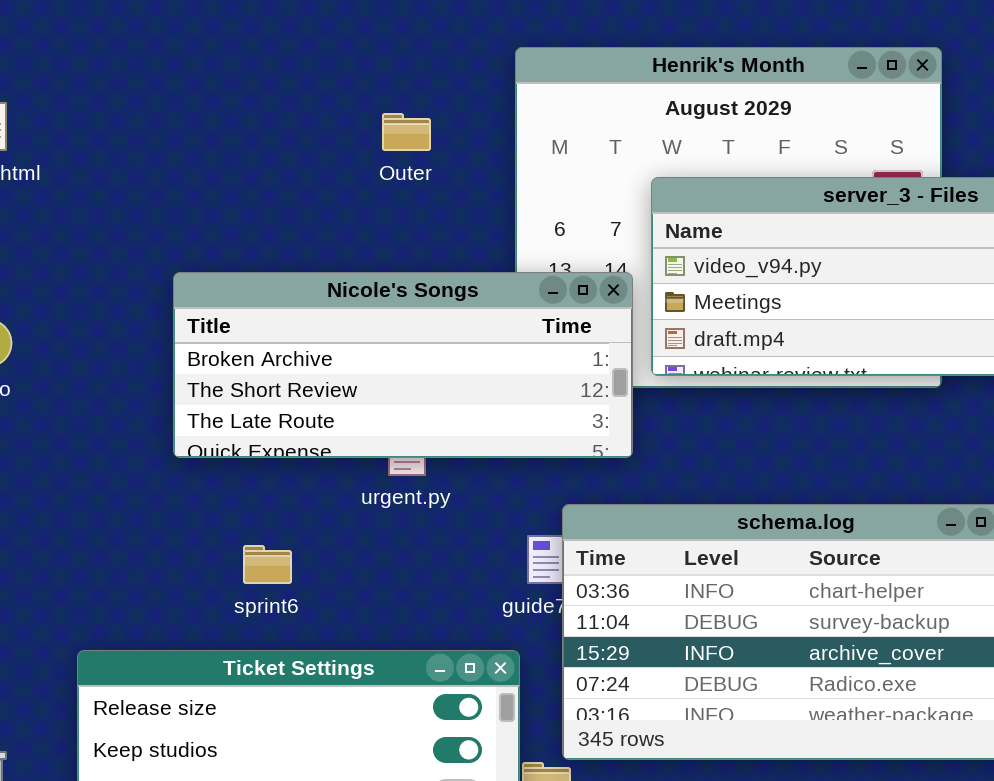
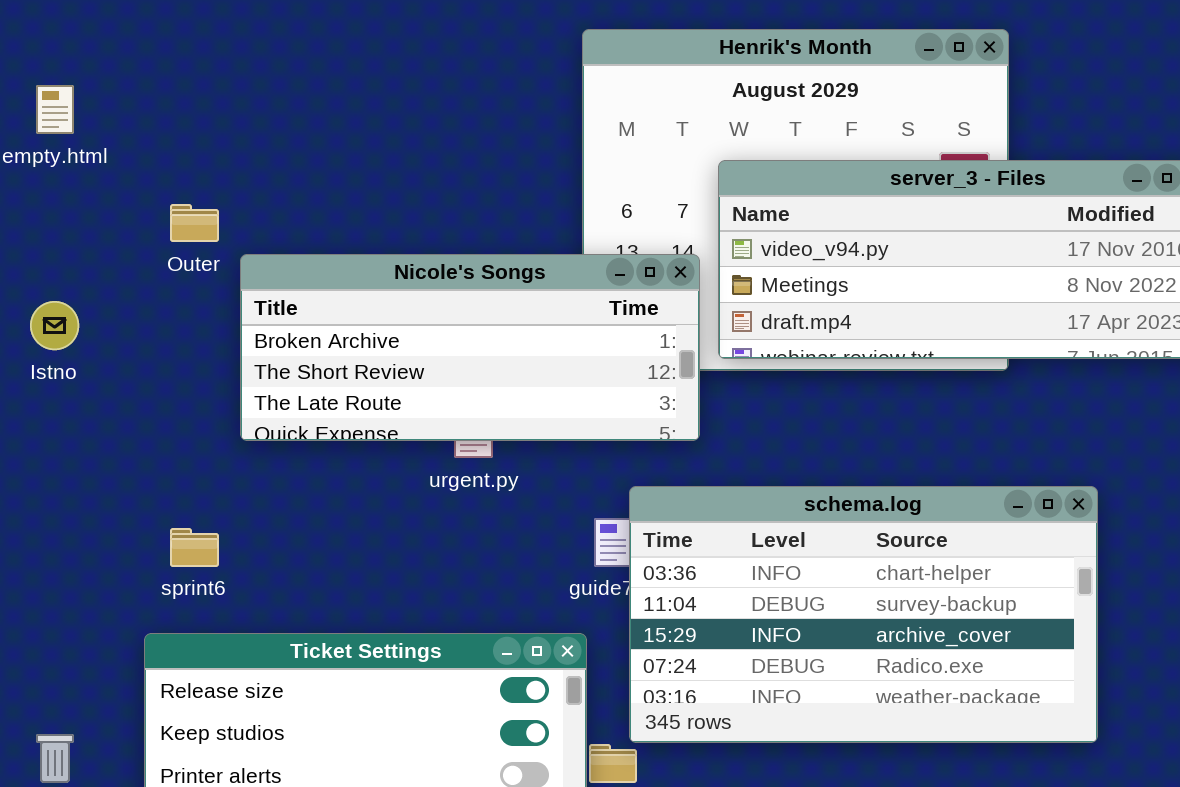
Outer: [382,113,431,151] -> [170,204,219,242], moved
sprint6: [243,545,292,584] -> [170,528,219,567], moved

